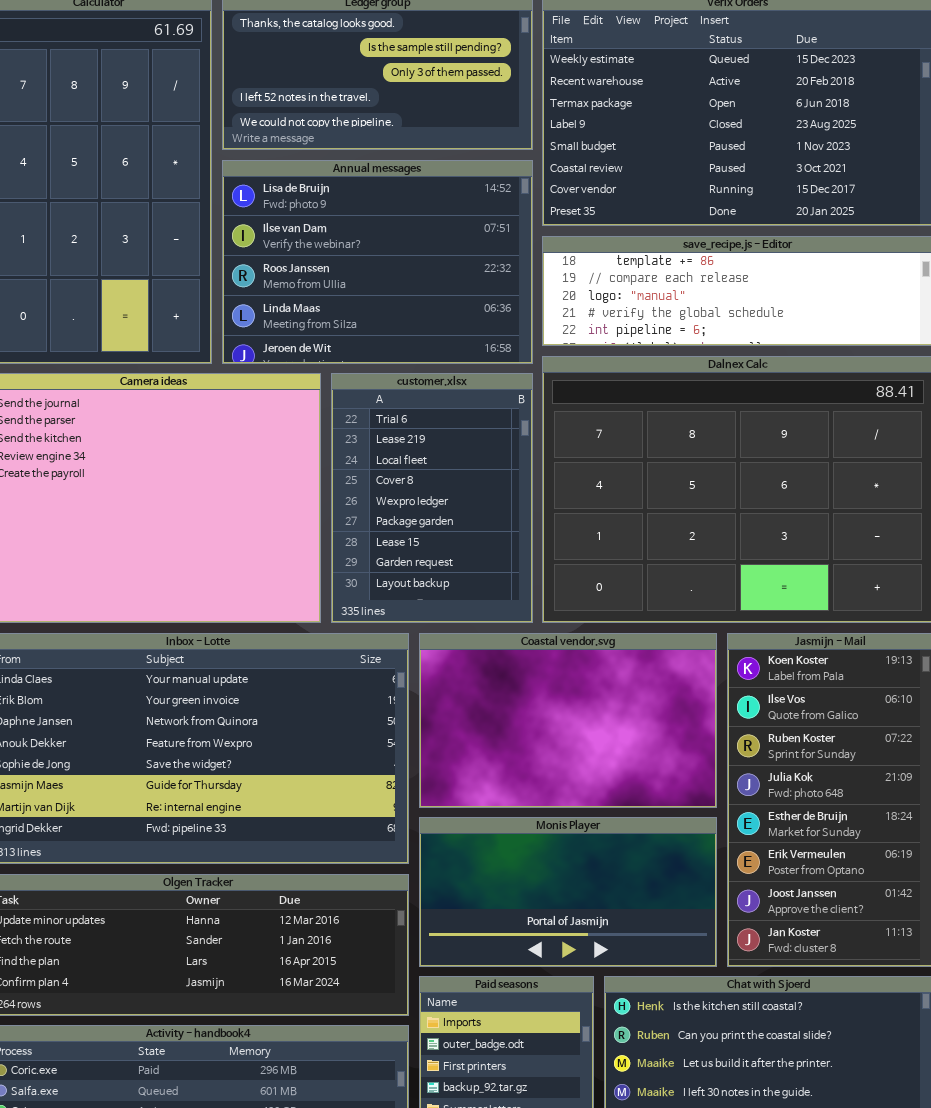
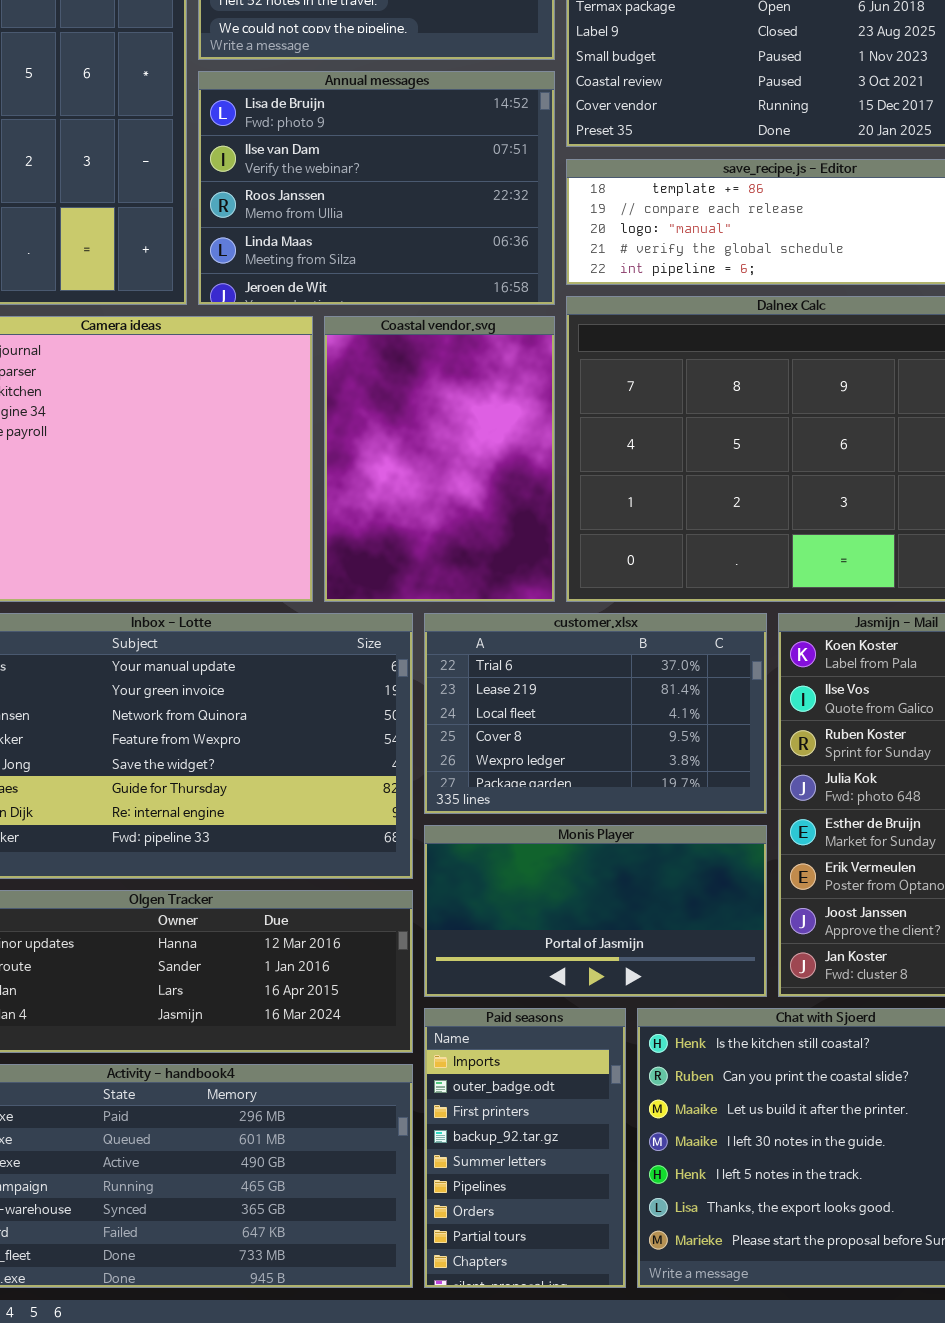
customer.xlsx: [331,373,533,623] -> [424,613,767,814], moved, resized
Coastal vendor.svg: [419,633,717,808] -> [324,316,555,602], moved, resized

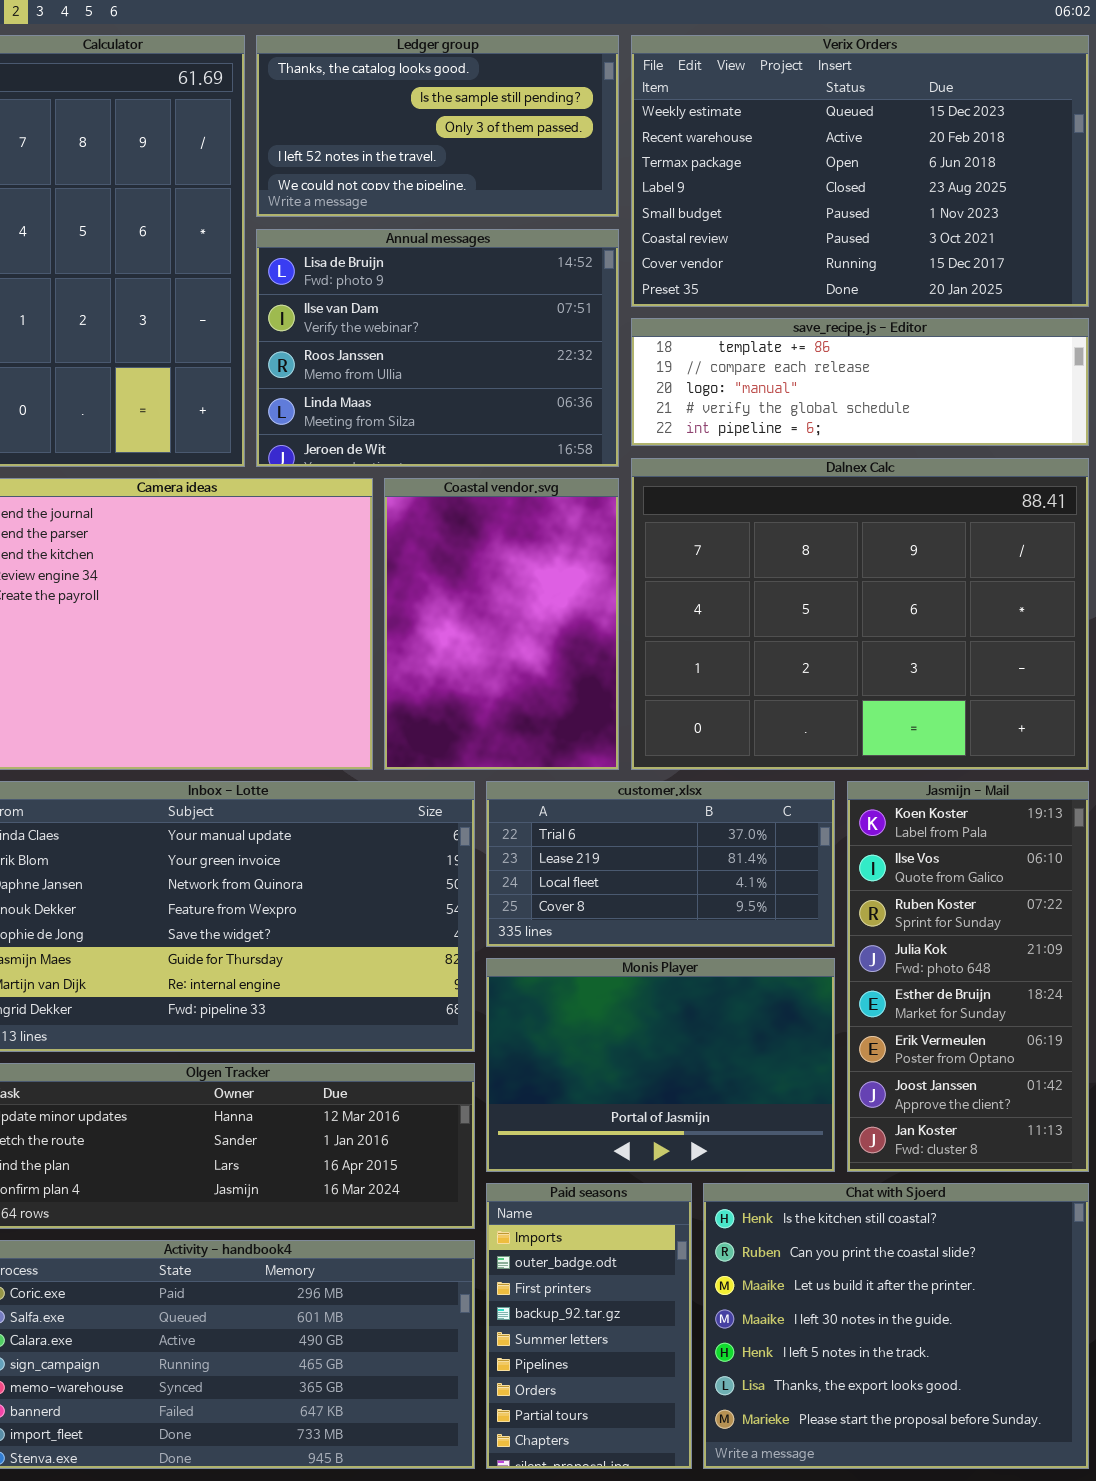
customer.xlsx: [424,613,767,814] -> [486,781,835,947], resized
Monis Player: [424,825,767,997] -> [486,958,835,1172], resized

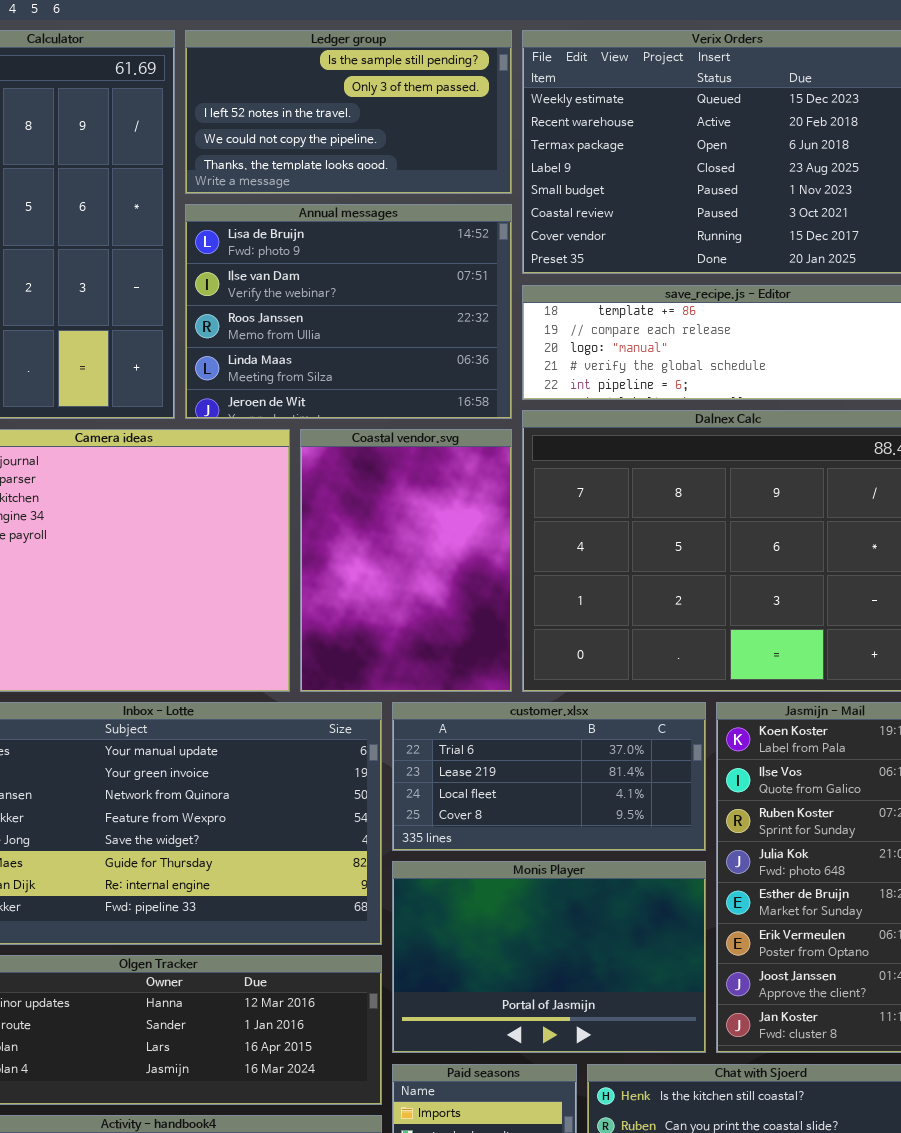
Ledger group: [256,35,619,217] -> [185,30,512,194], scrolled down 1 row

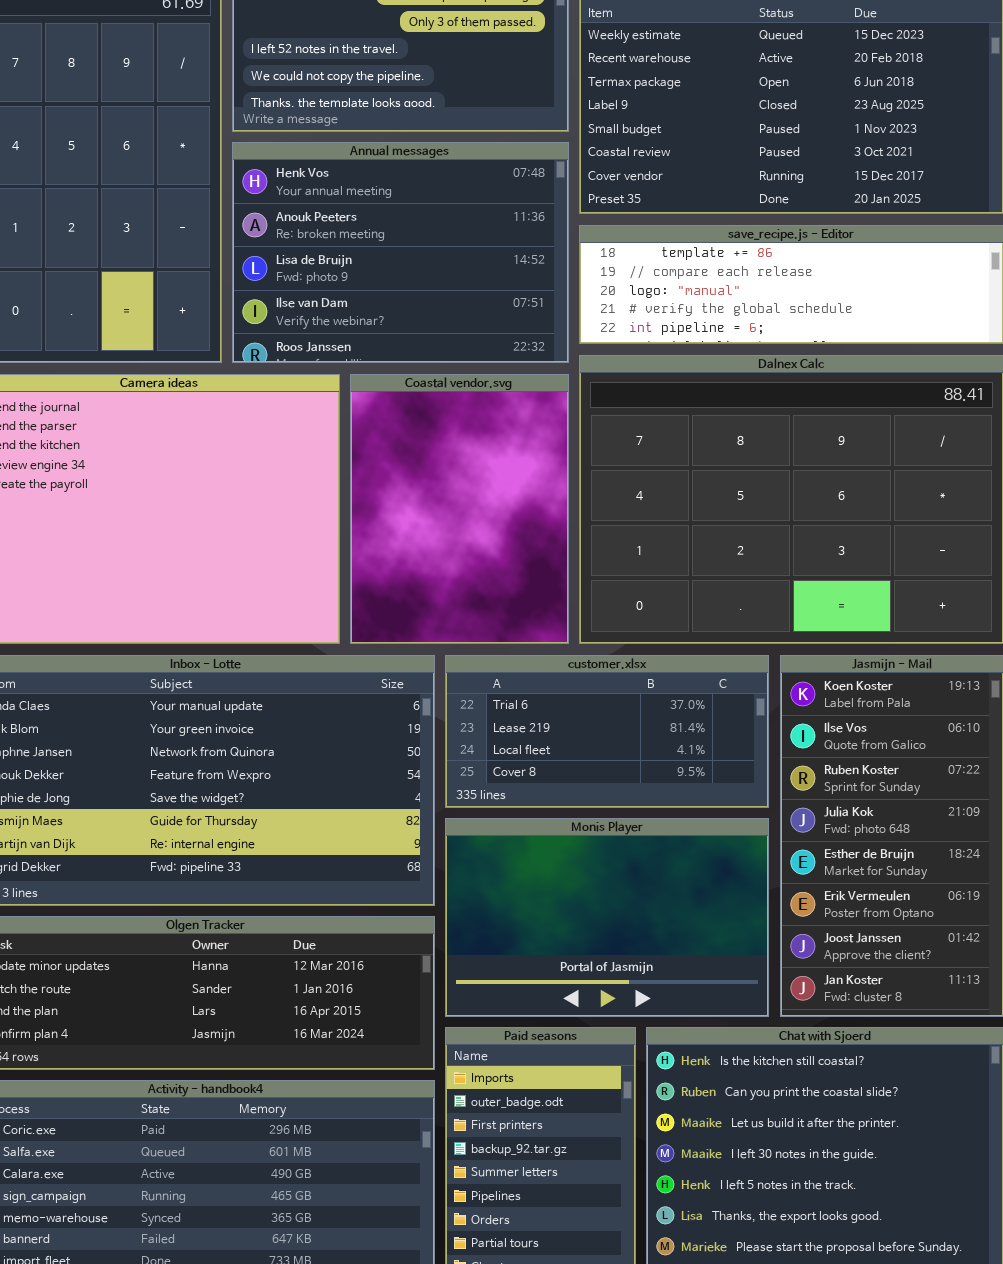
Annual messages: [185,204,512,419] -> [232,142,569,363], scrolled up 2 rows

